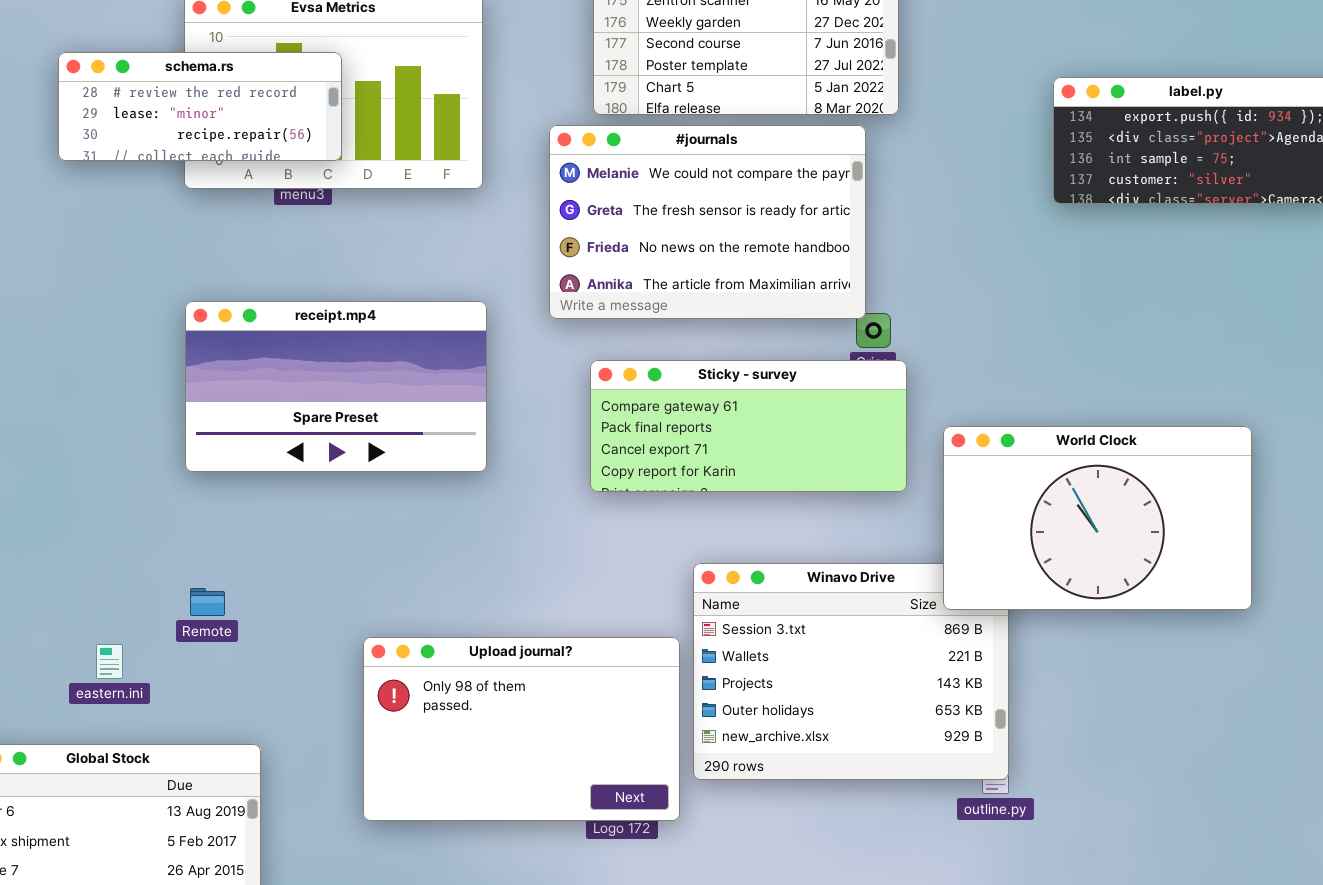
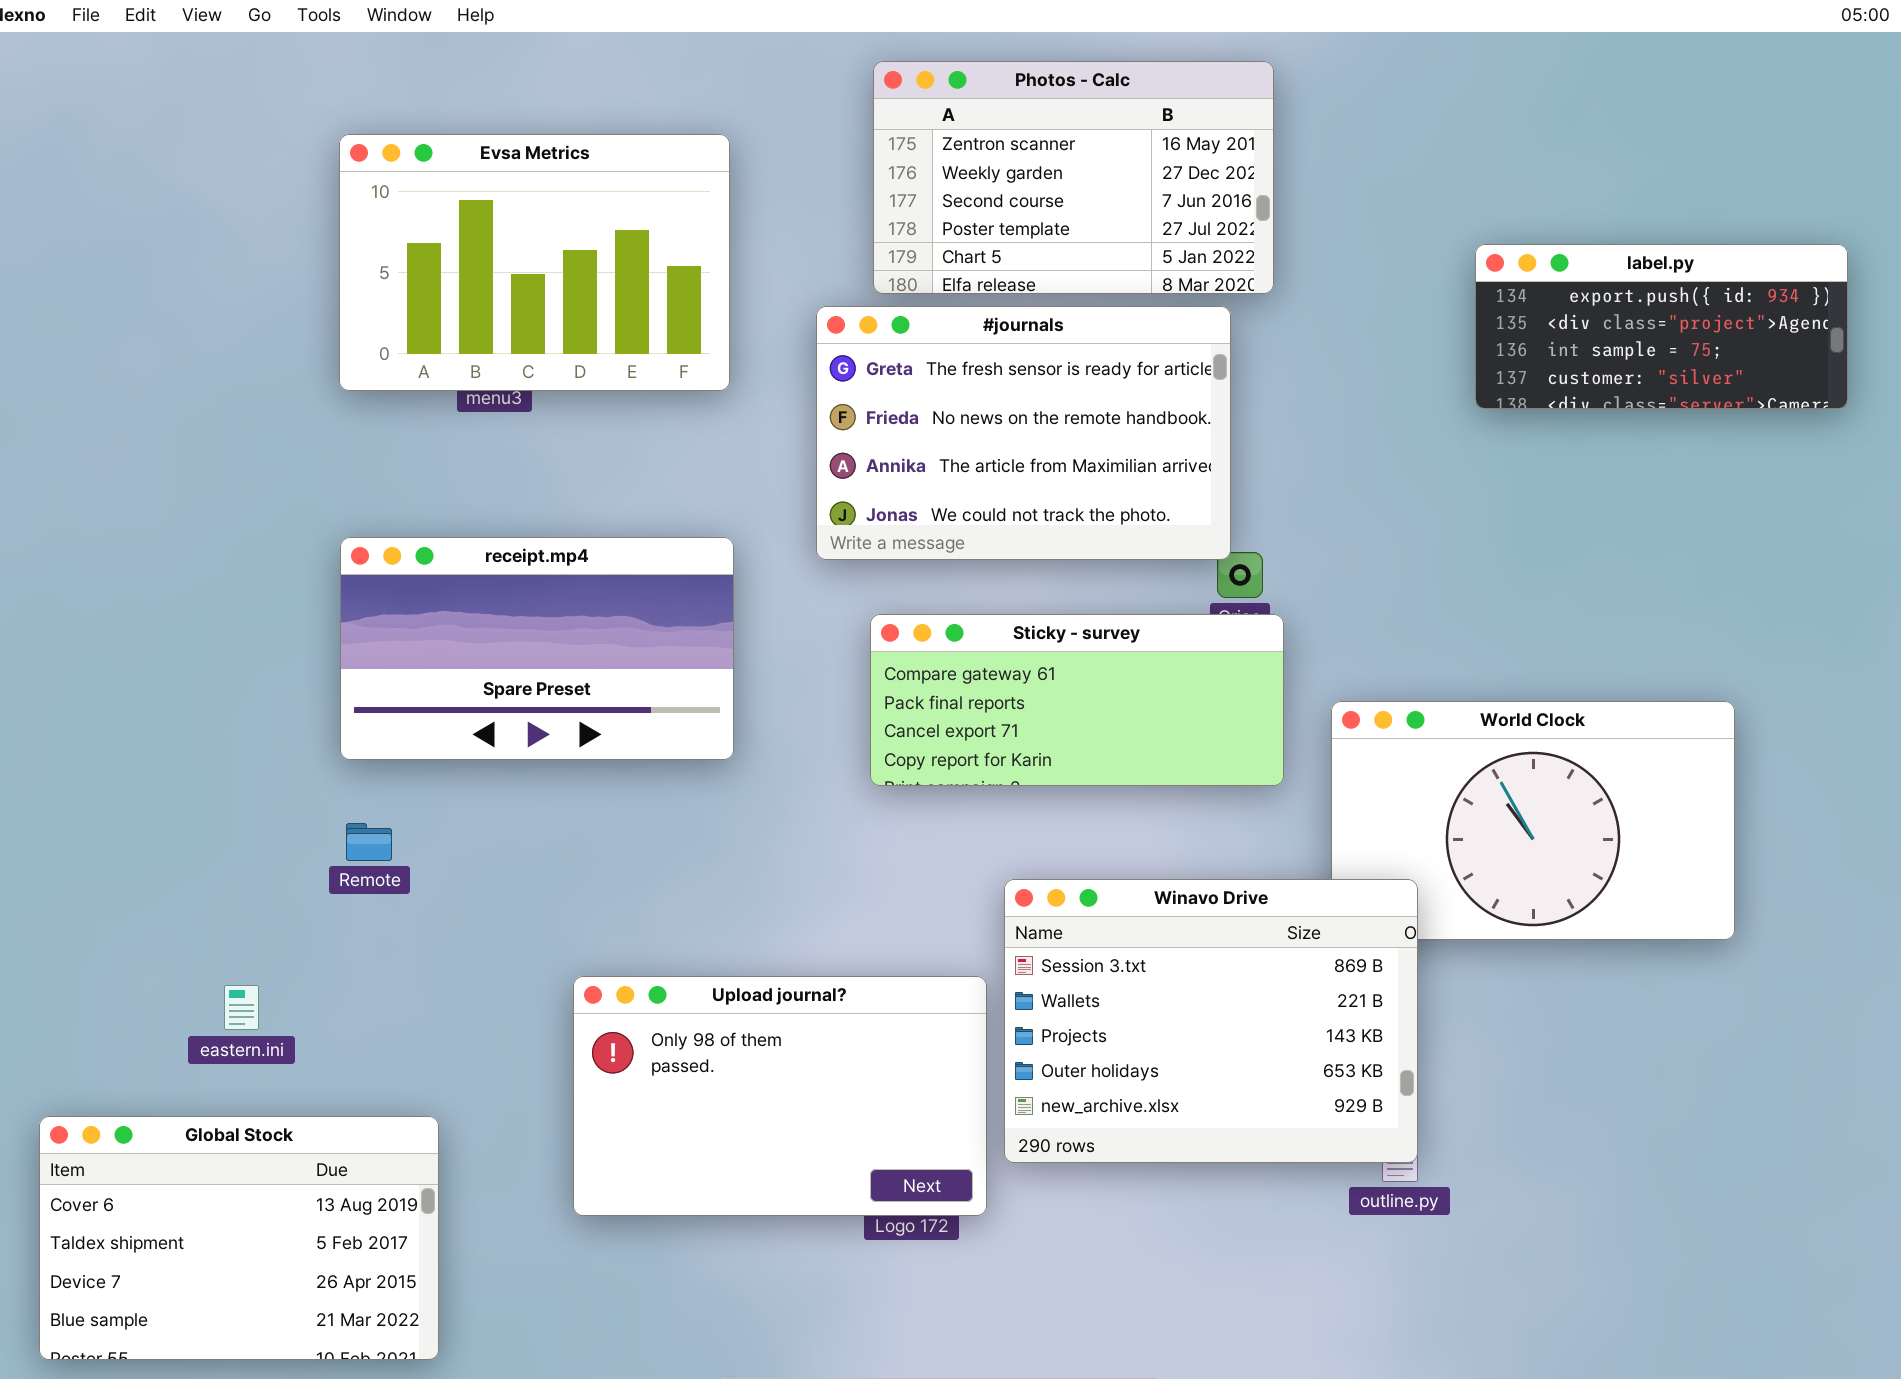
schema.rs: [58,52,342,161] -> none, closed
#journals: [549,125,866,319] -> [816,306,1231,560], scrolled down 1 row
Winavo Drive: [693,563,1009,780] -> [1004,879,1418,1163], raised
Remote: [190,588,225,616] -> [346,823,392,861], moved

